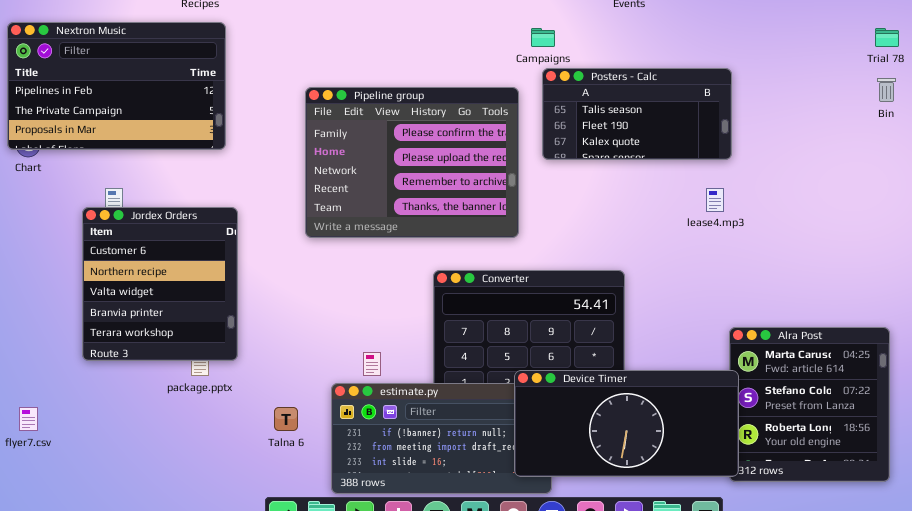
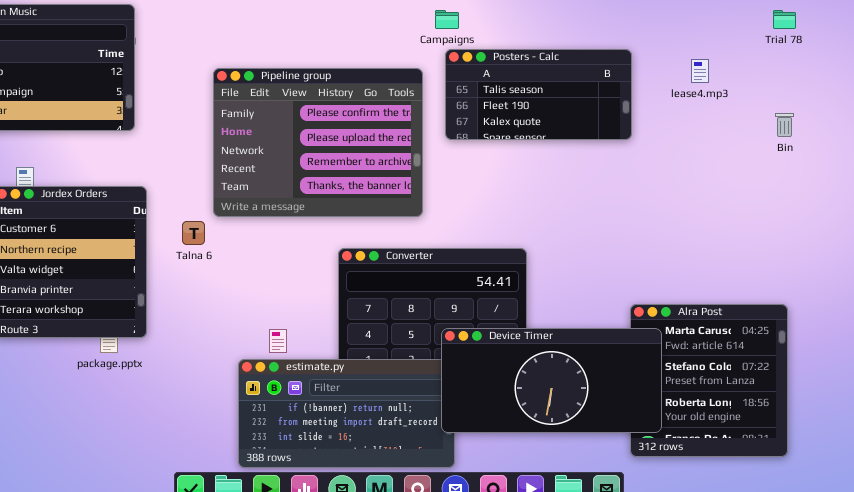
Bin: [877,78,896,102] -> [775,113,794,137], moved
lease4.mp3: [706,188,724,212] -> [691,59,709,83], moved
Device Timer: [514,370,739,477] -> [441,328,662,433], moved
Talna 6: [274,407,298,431] -> [182,221,205,245], moved

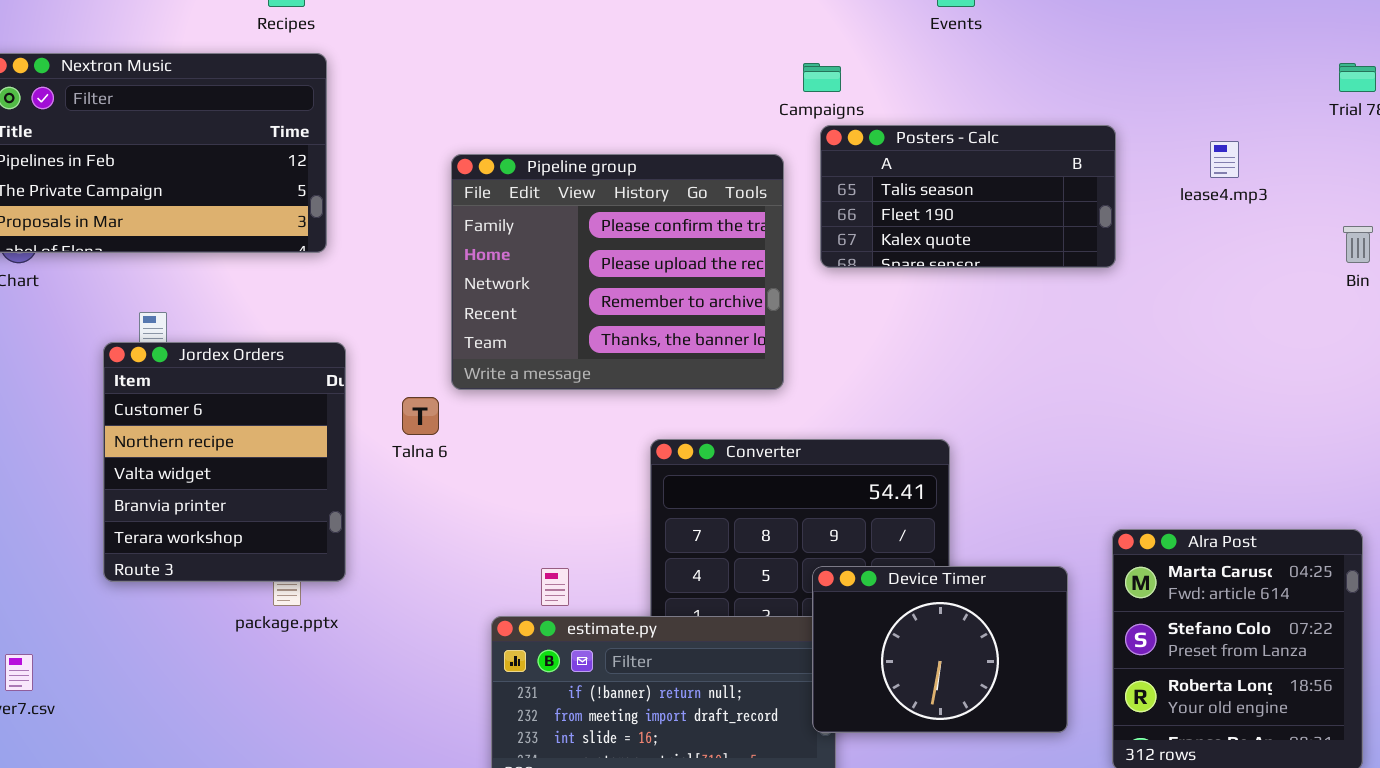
Device Timer: [441,328,662,433] -> [812,566,1068,733], resized

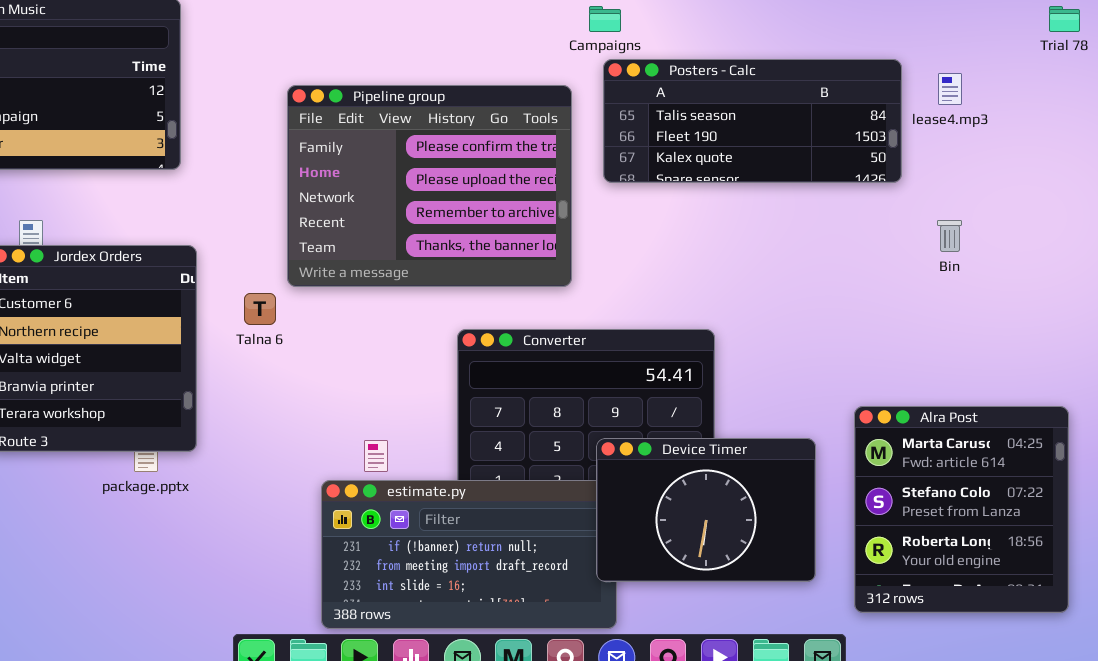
Posters - Calc: [820,125,1116,268] -> [603,59,902,183], resized
Bin: [1343,226,1373,263] -> [937,220,962,252], moved

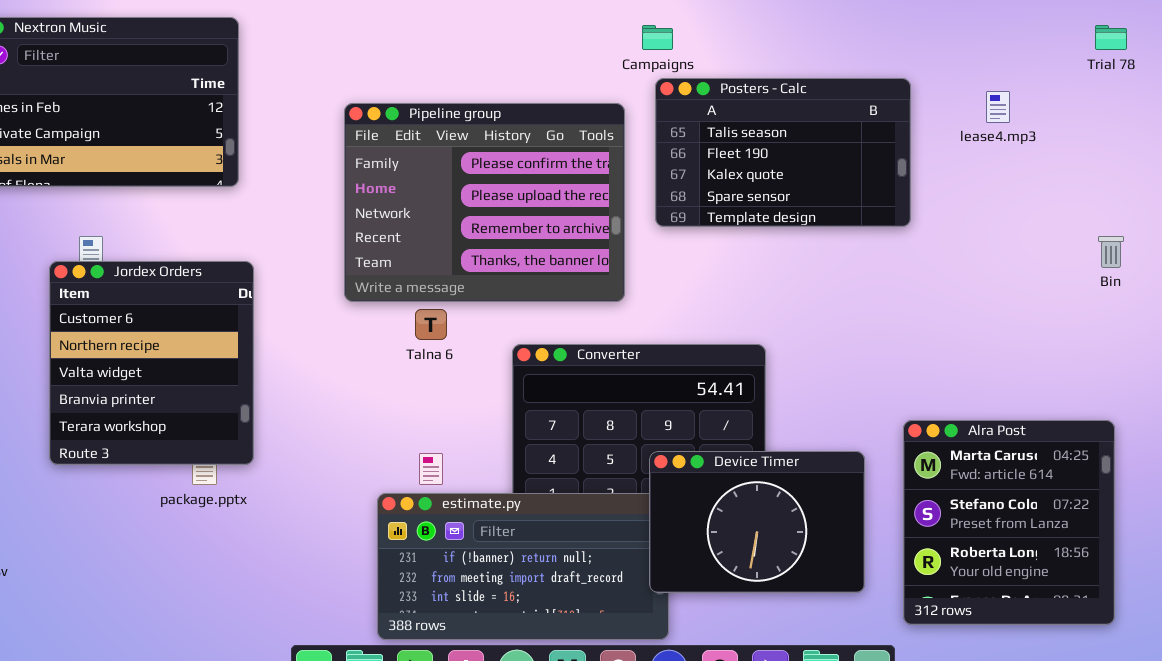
Posters - Calc: [603,59,902,183] -> [655,78,911,227], resized
Bin: [937,220,962,252] -> [1098,236,1124,268], moved
Talna 6: [244,293,276,325] -> [415,309,447,340], moved

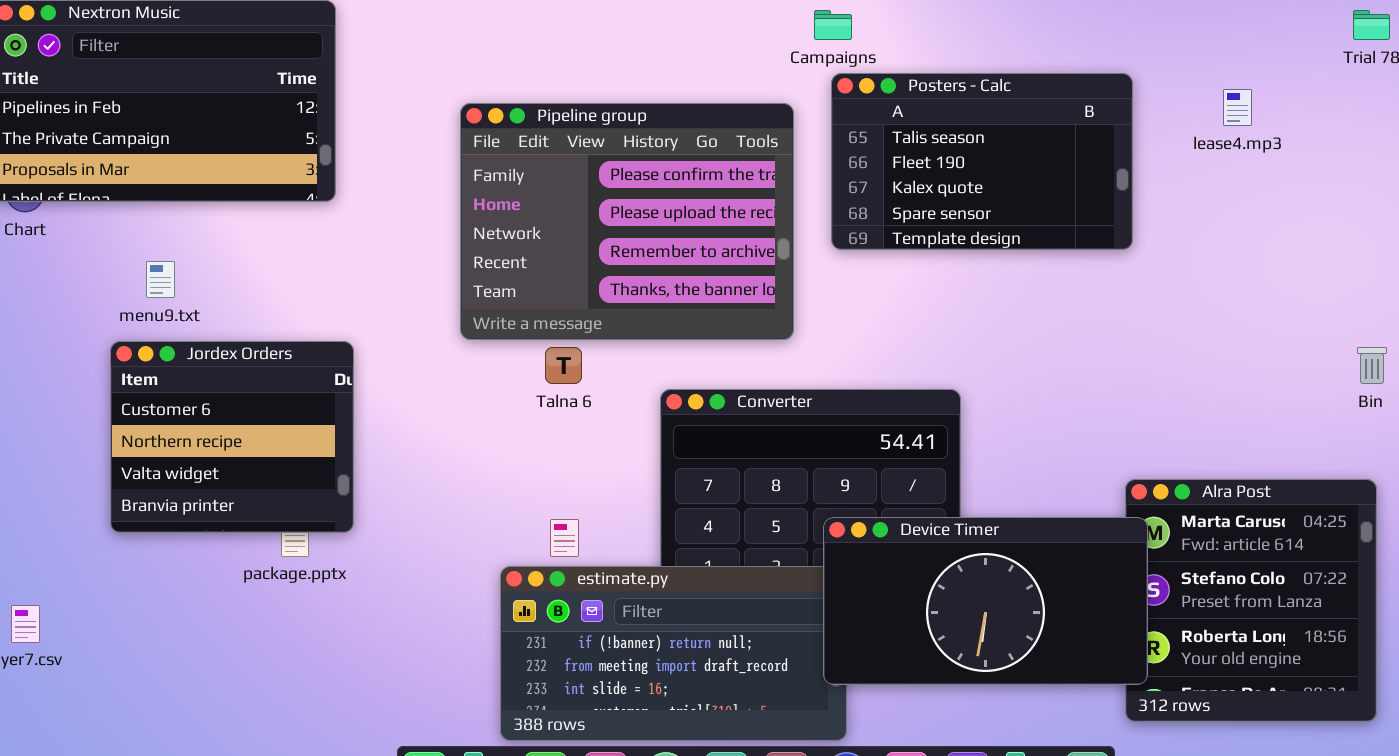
Bin: [1098,236,1124,268] -> [1357,347,1387,384], moved
Jordex Orders: [49,261,254,465] -> [110,341,354,533], resized
Device Timer: [649,451,865,593] -> [823,517,1148,685], resized

